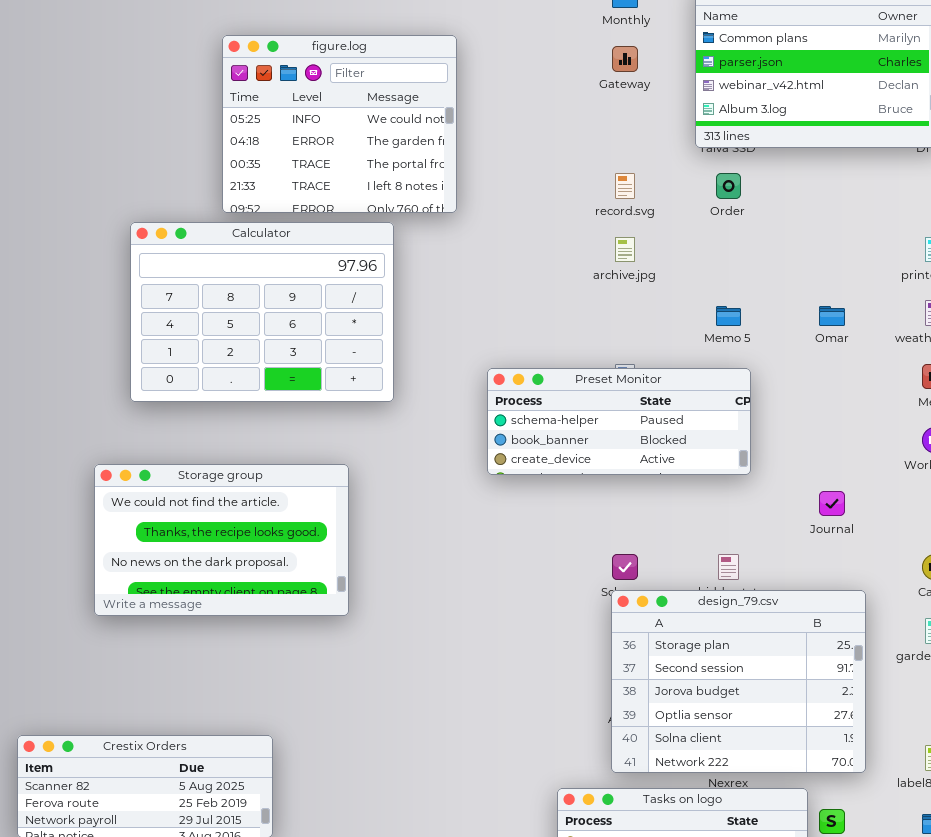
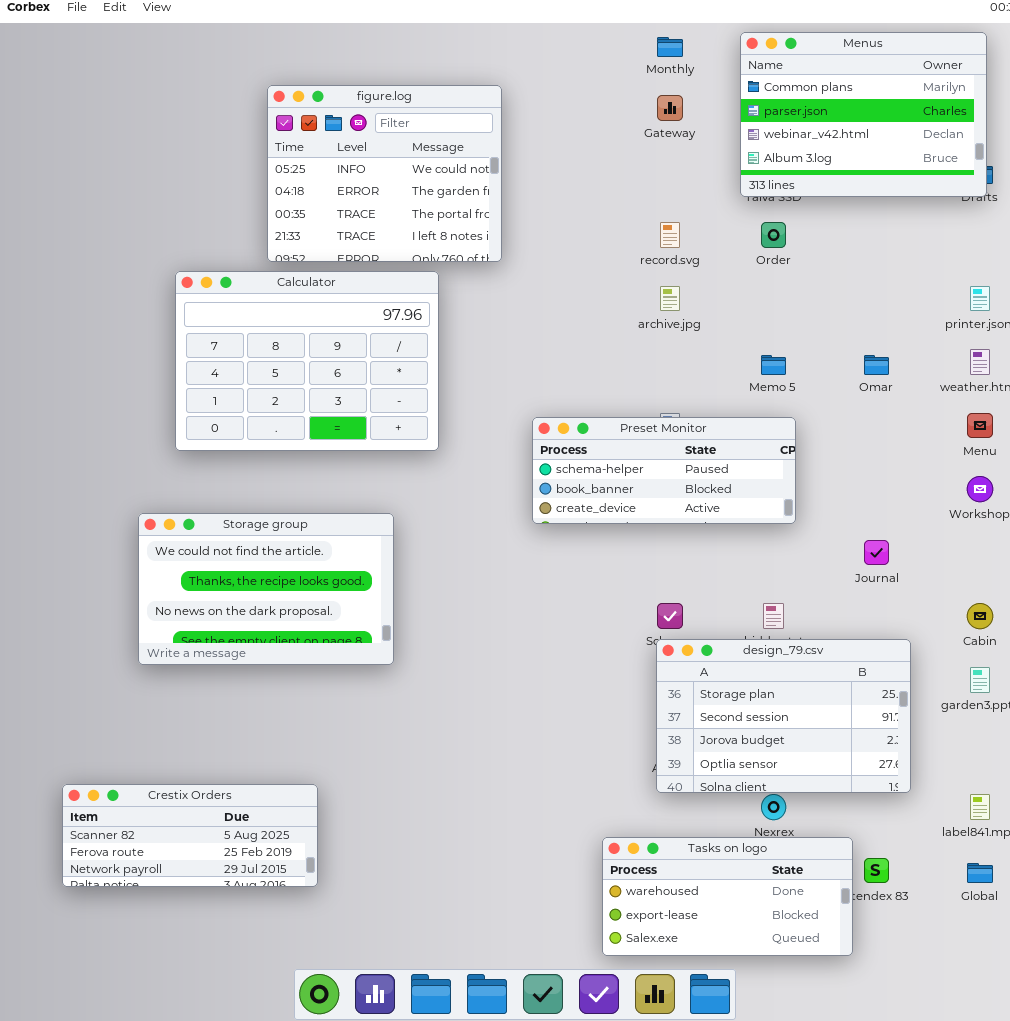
design_79.csv: [611,590,866,773] -> [656,639,911,793], resized

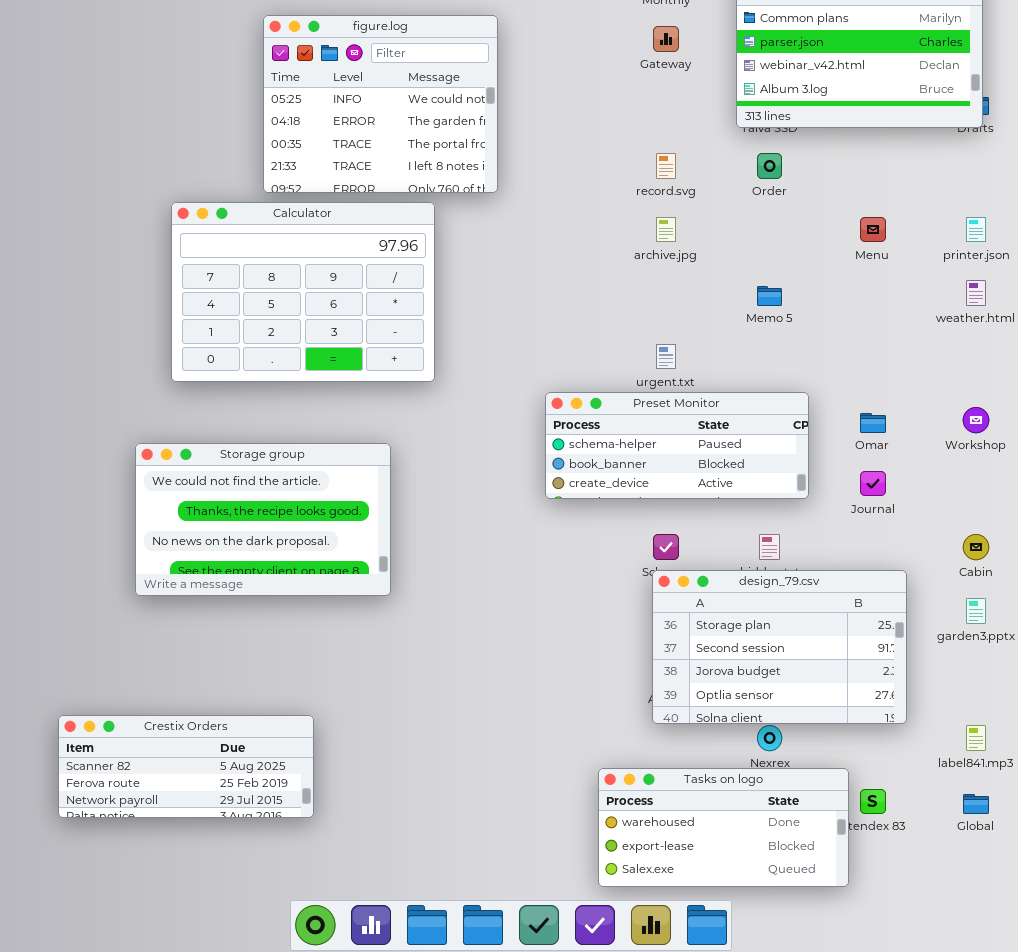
Omar: [864,355,889,375] -> [860,413,886,433], moved
Menu: [967,413,993,438] -> [860,217,886,242], moved
Preset Monitor: [532,417,796,524] -> [545,392,809,499], moved

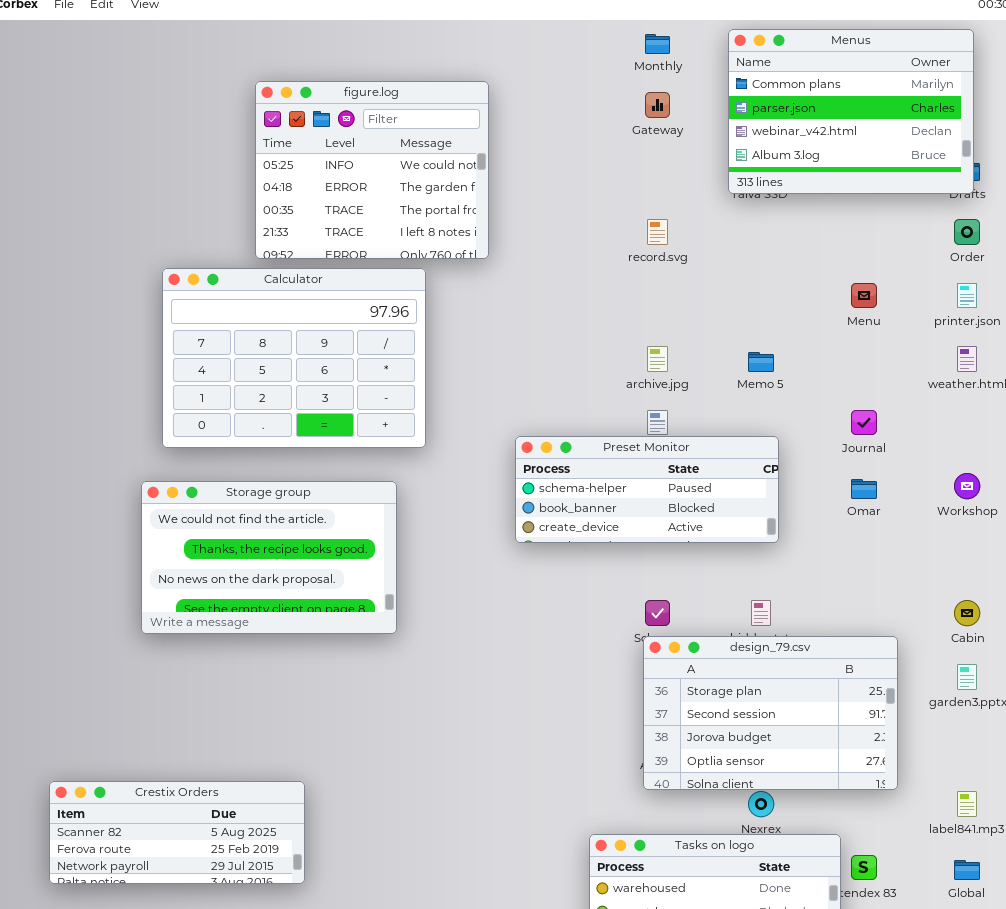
Order: [757,153,782,179] -> [954,219,980,245], moved
archive.jpg: [656,217,676,242] -> [647,346,668,372], moved
Preset Monitor: [545,392,809,499] -> [515,436,779,543], moved
Storage group: [135,443,391,596] -> [141,481,397,634], moved
Journal: [860,471,886,496] -> [851,410,877,435], moved

